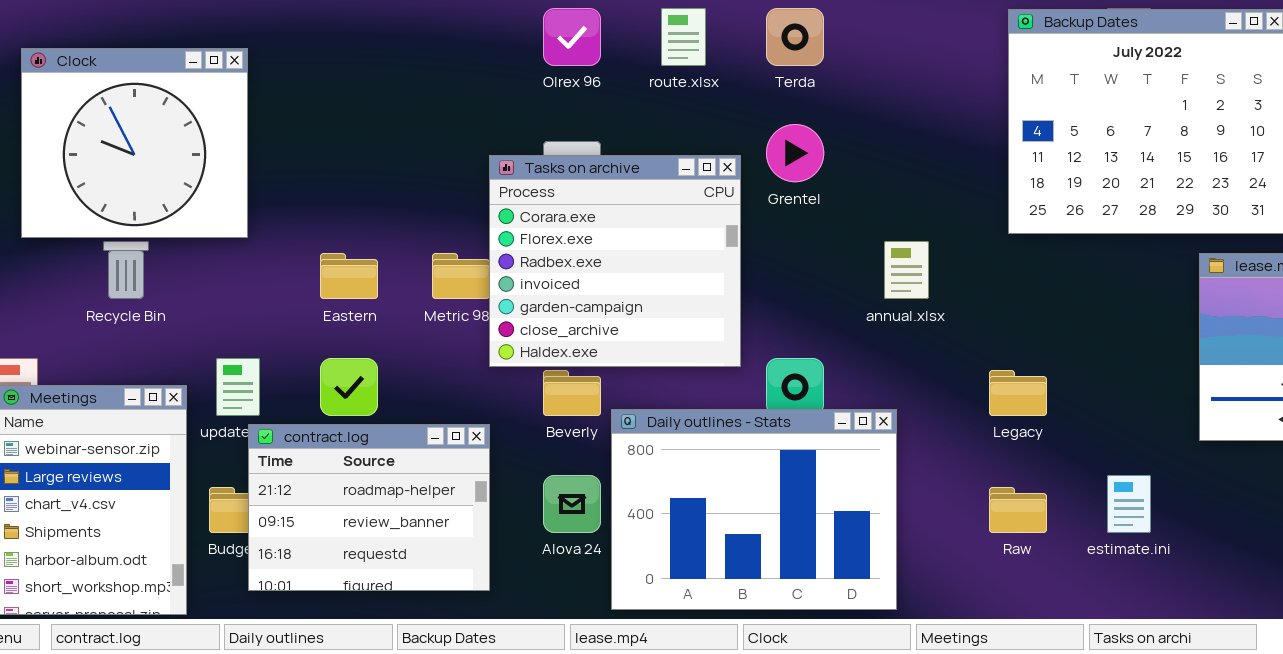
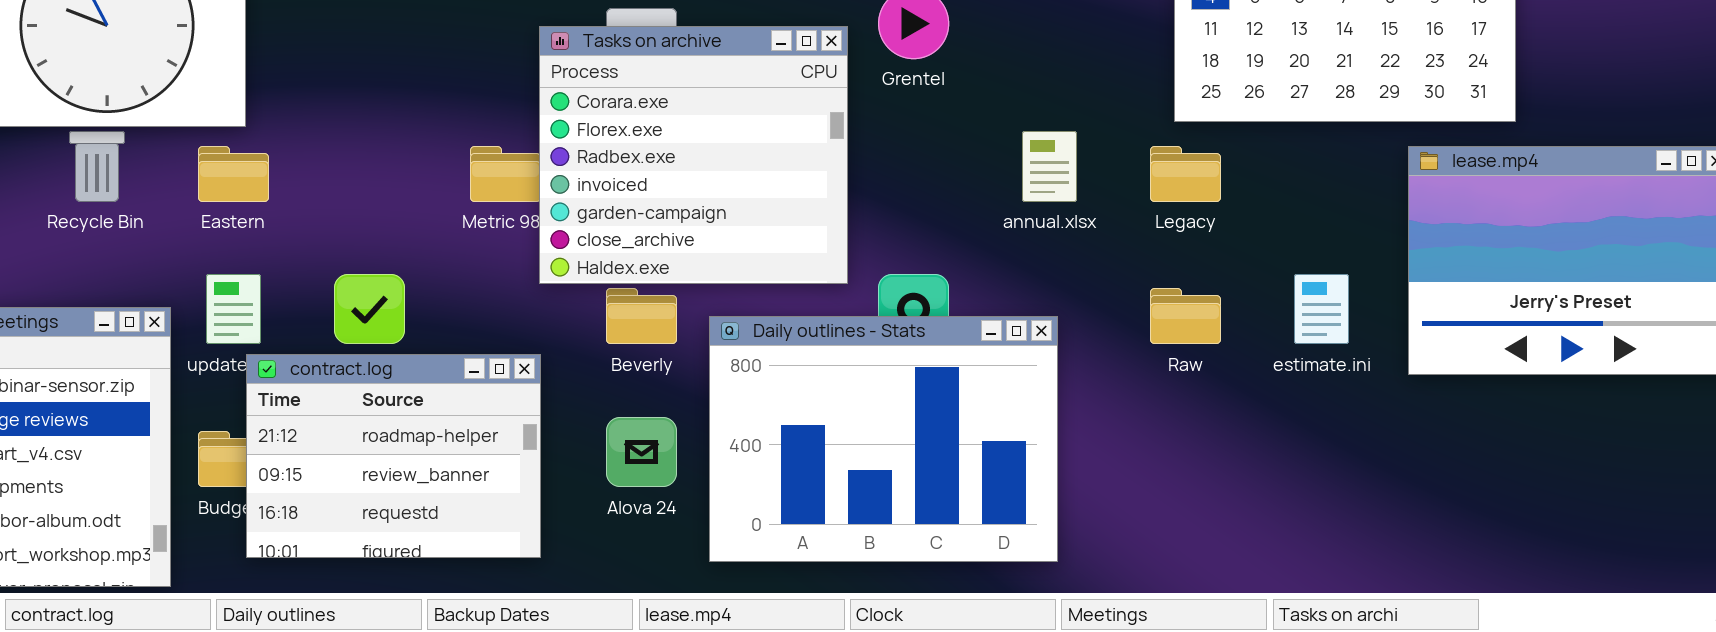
Eastern: [320,253,378,299] -> [198,146,269,202], moved
Legacy: [989,370,1047,416] -> [1150,146,1221,202], moved
Daily outlines - Stats: [611,409,897,610] -> [709,316,1058,562], moved
estimate.ini: [1107,475,1151,533] -> [1294,274,1349,344], moved
Raw: [989,487,1047,533] -> [1150,288,1221,344], moved

